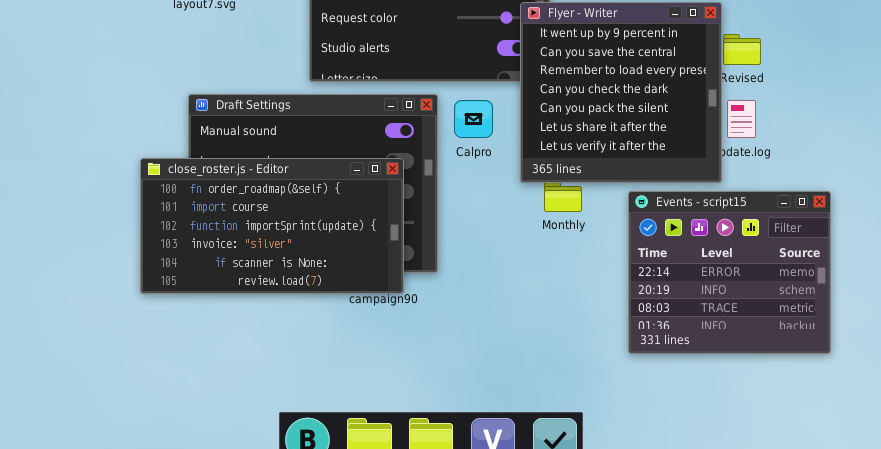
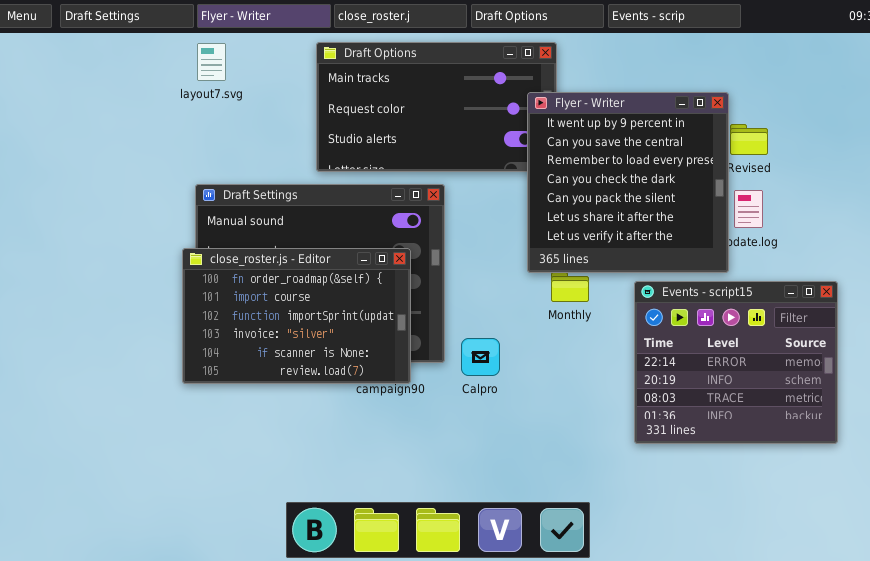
Calpro: [454,100,493,138] -> [461,338,500,376], moved
close_roster.js - Editor: [140,158,404,294] -> [182,248,411,384], resized

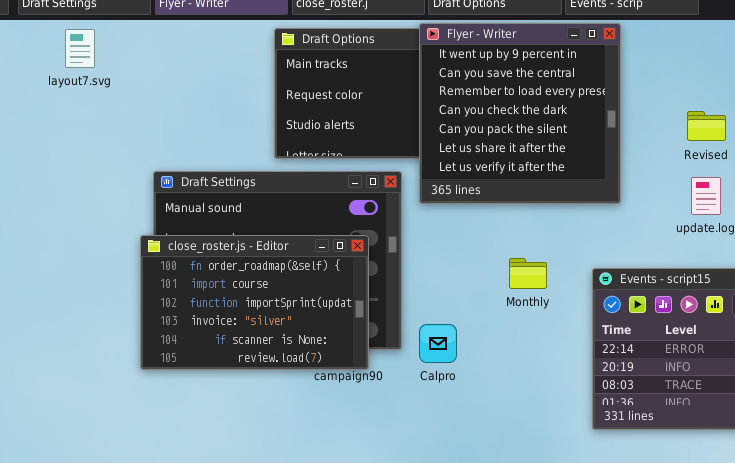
layout7.svg: [197,43,226,81] -> [65,29,95,68], moved
Flyer - Writer: [527,92,729,273] -> [419,23,621,204], moved

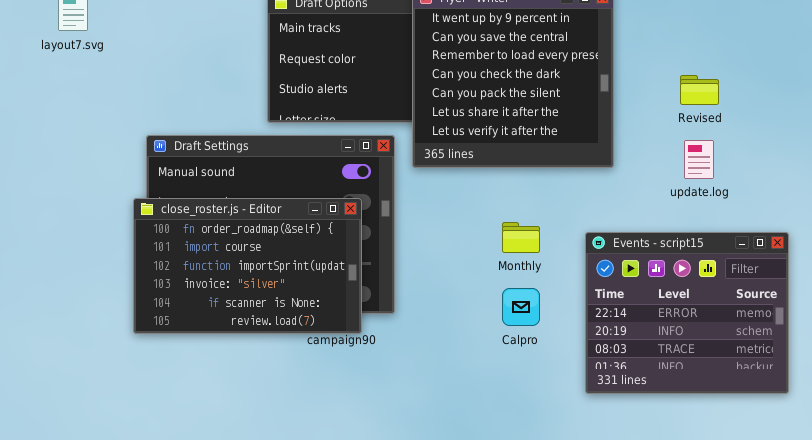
Calpro: [419,324,457,363] -> [502,288,540,326], moved

